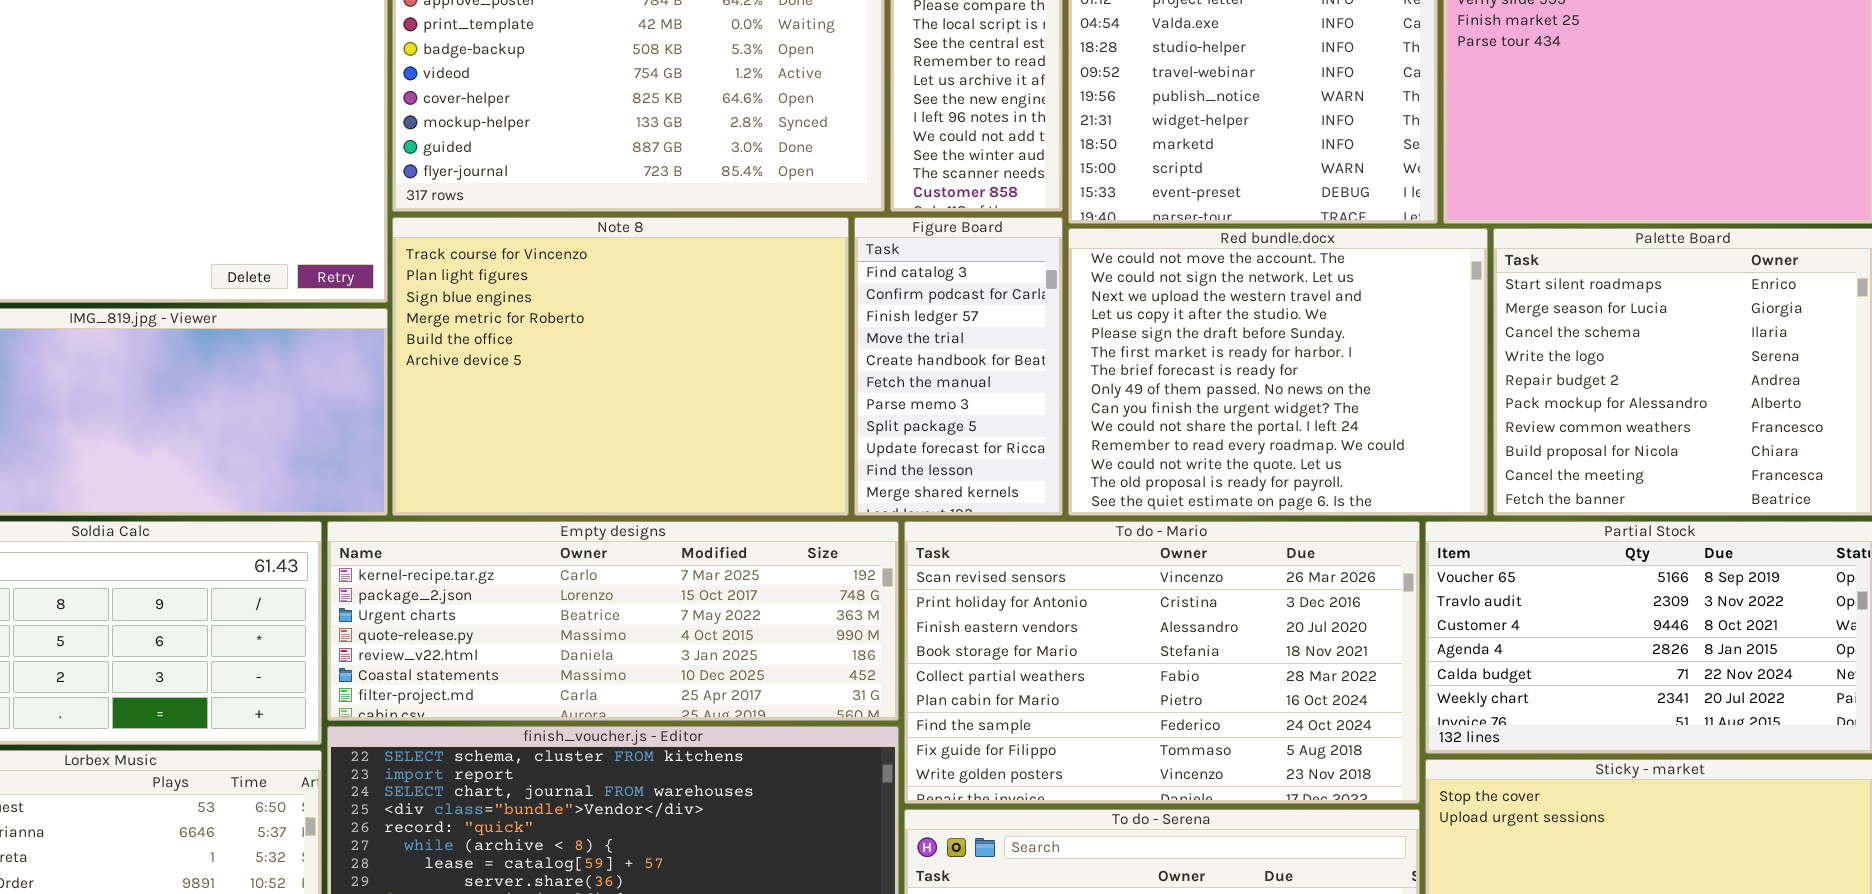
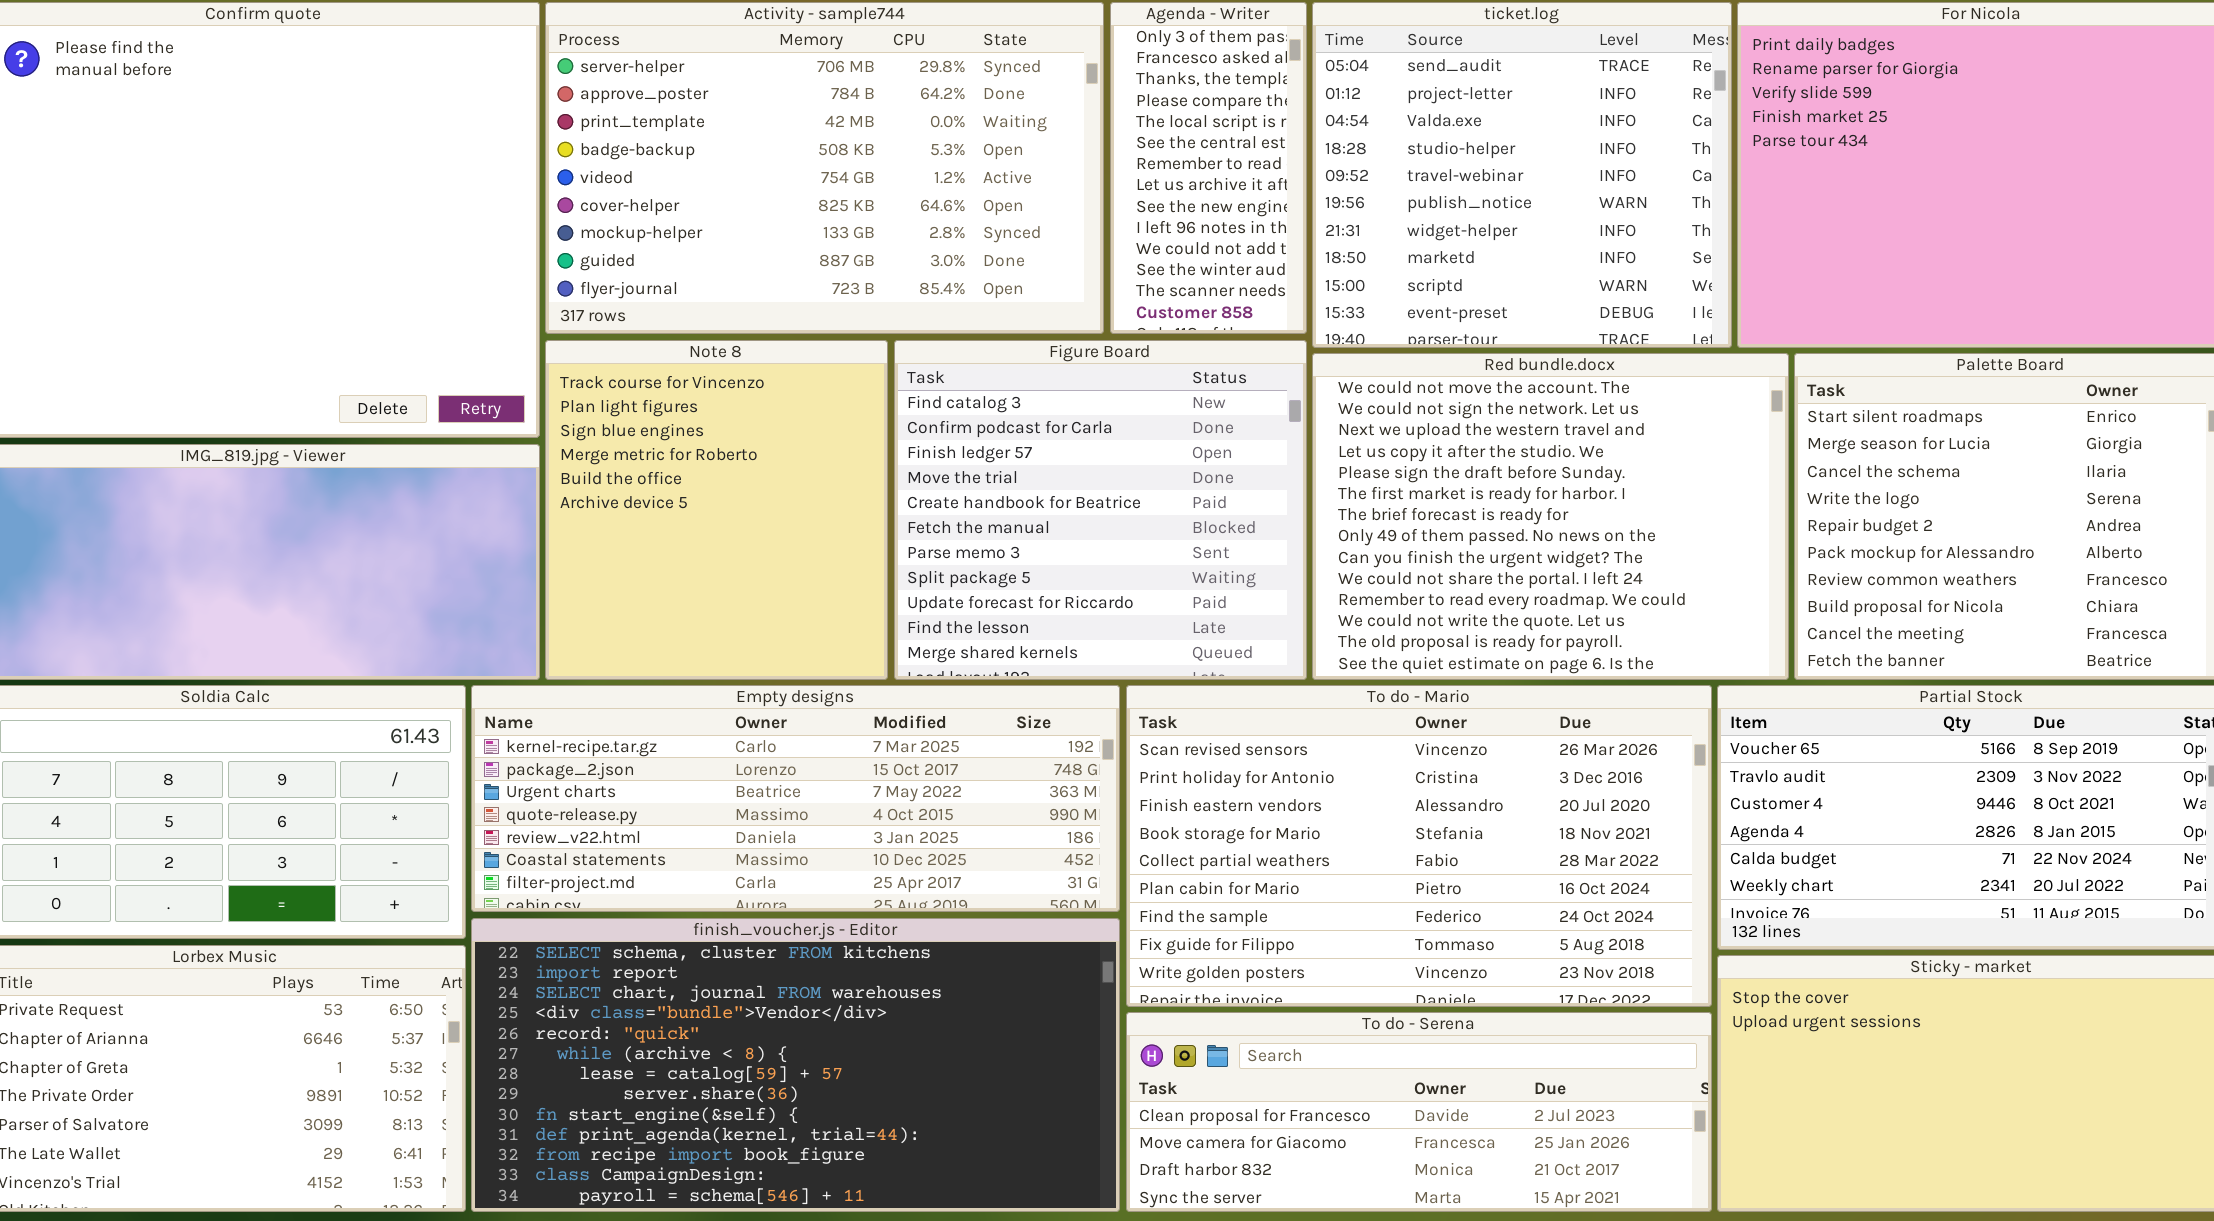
Note 8: [392,217,849,516] -> [545,340,888,680], resized
Figure Board: [854,217,1063,516] -> [894,340,1307,680], resized

